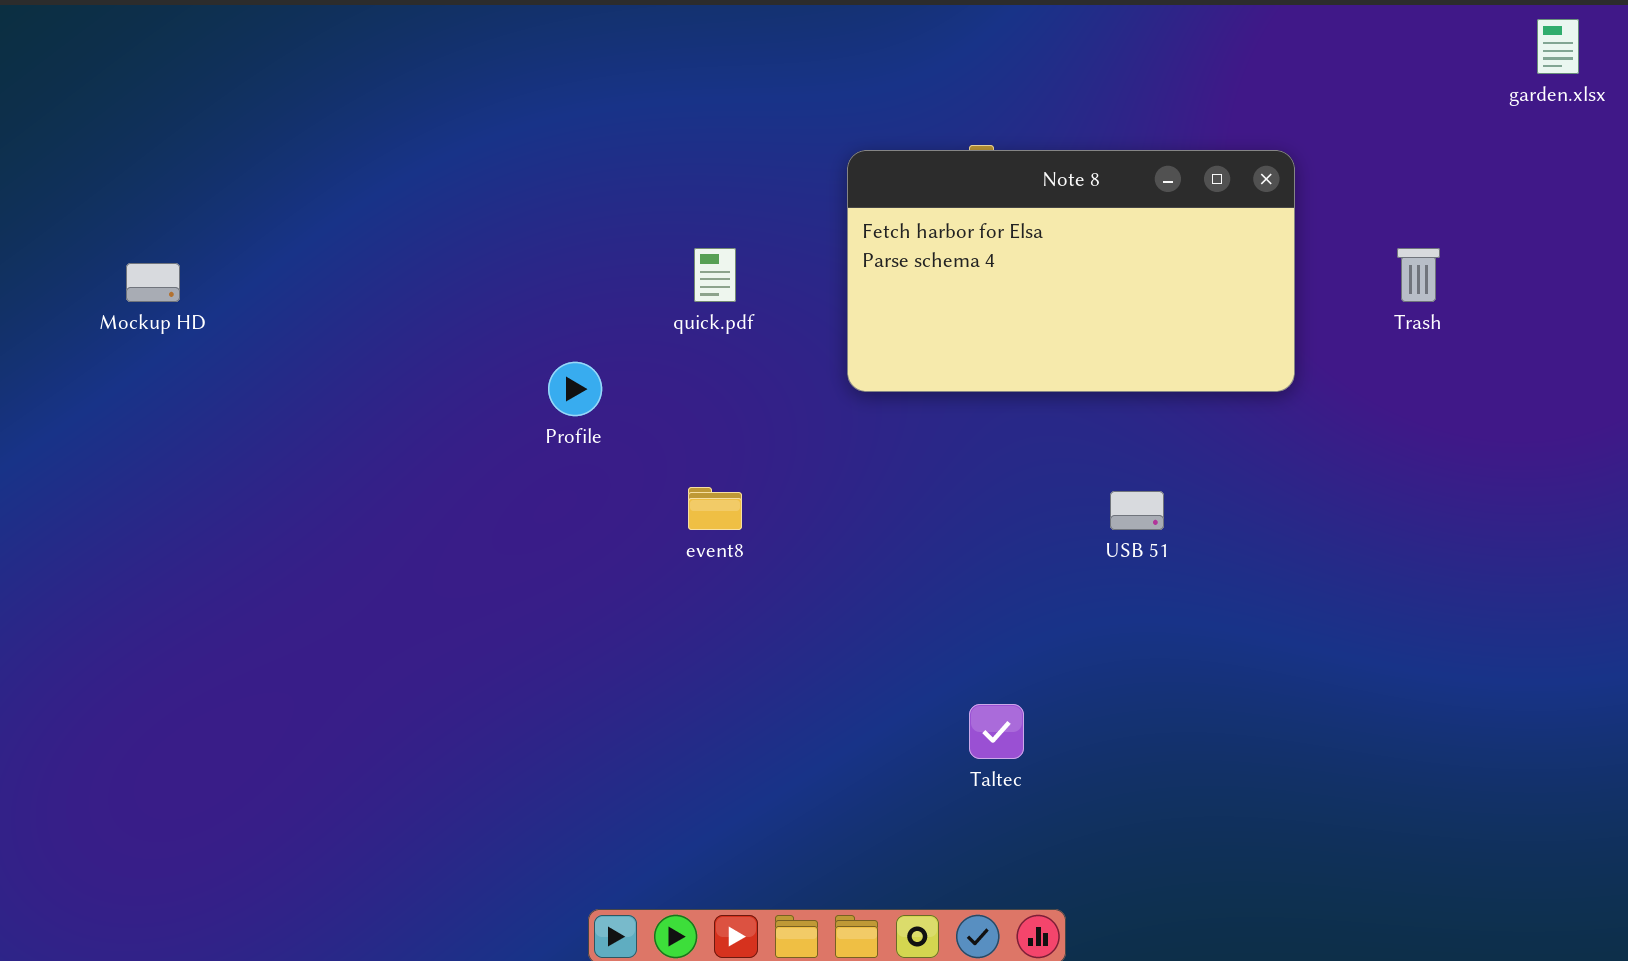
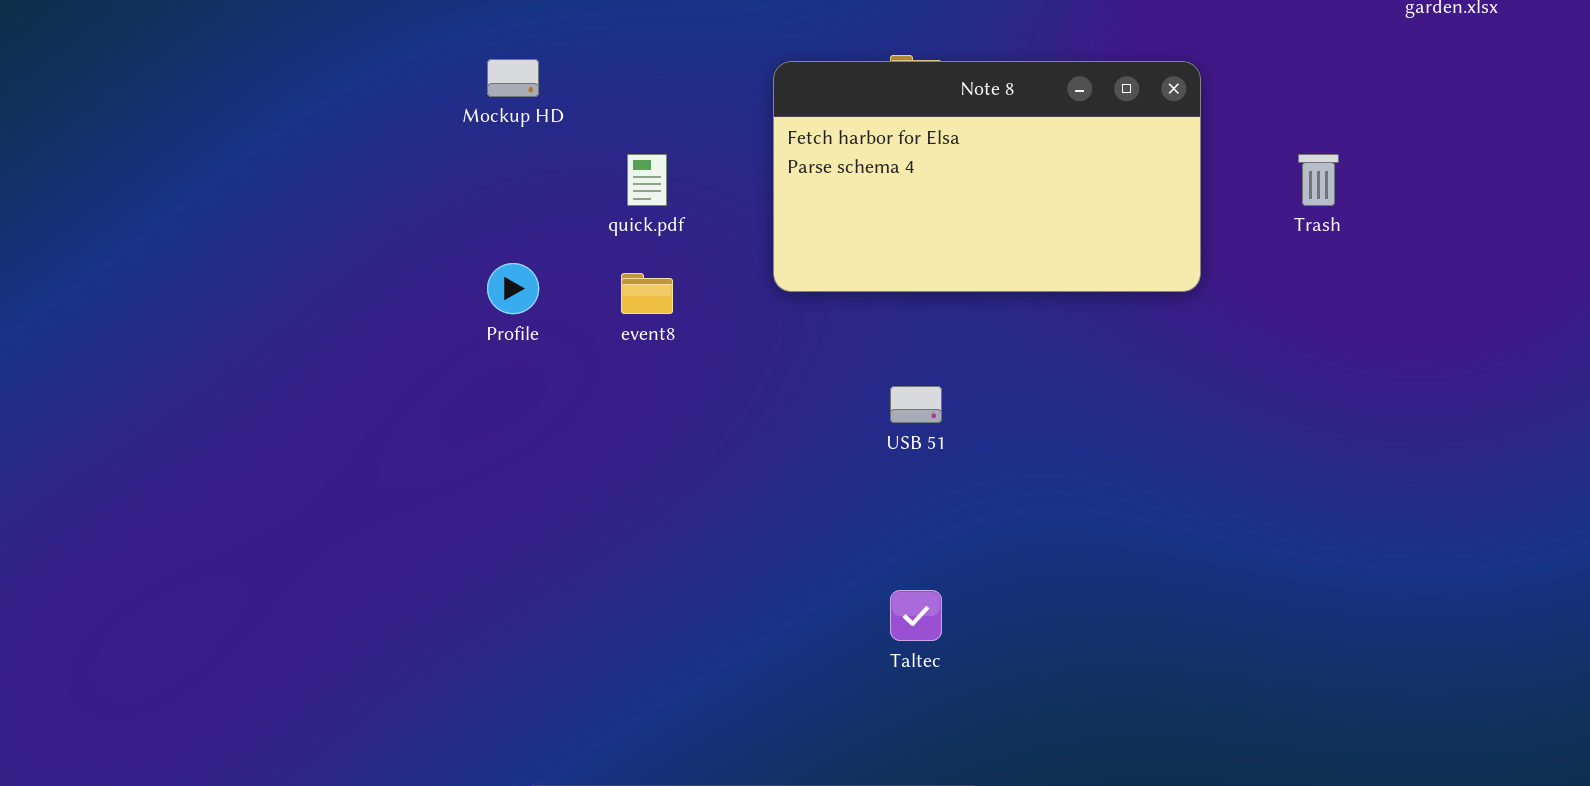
Mockup HD: [126,263,180,302] -> [487,59,539,97], moved
event8: [688,487,742,530] -> [621,273,673,314], moved
USB 51: [1110,491,1164,530] -> [890,386,942,423], moved

